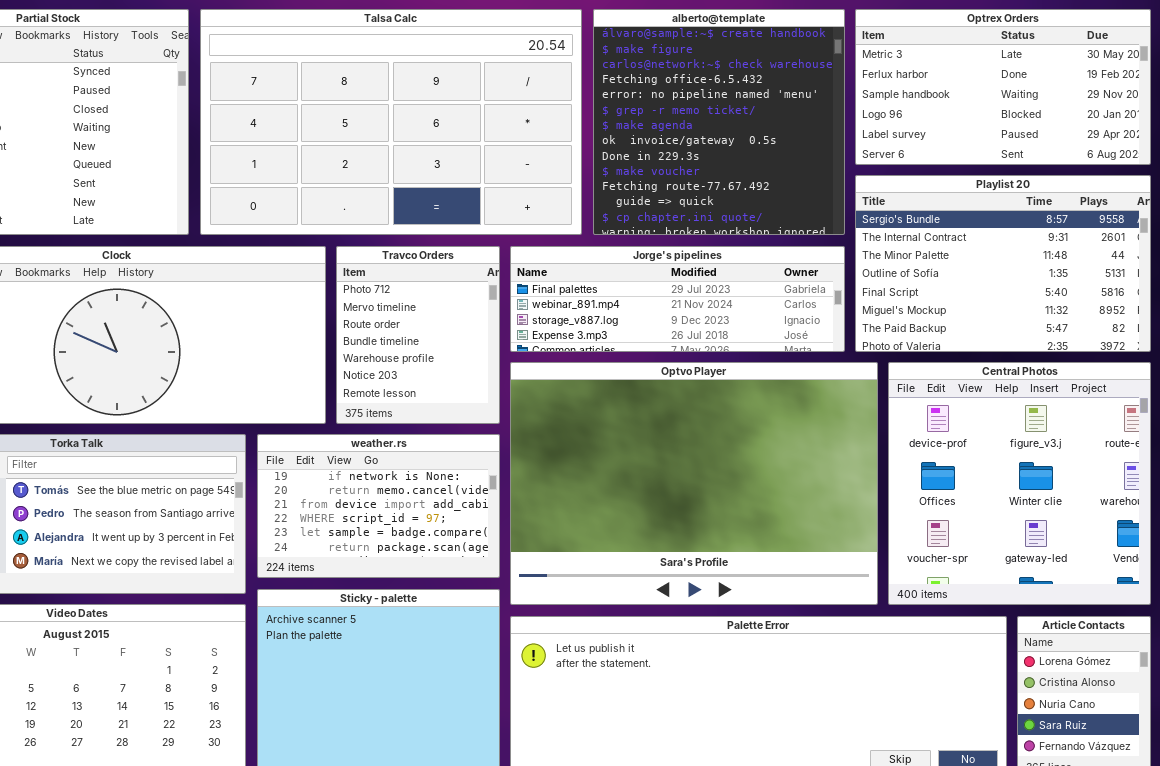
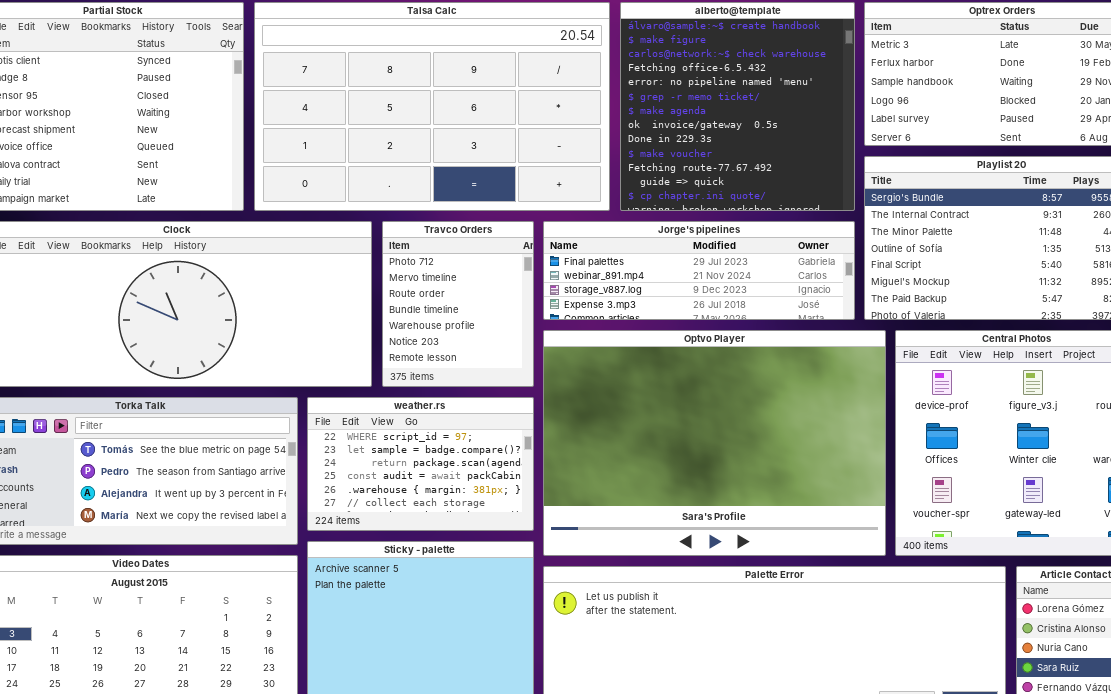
weather.rs: [257,434,500,578] -> [307,397,534,531], scrolled down 3 rows

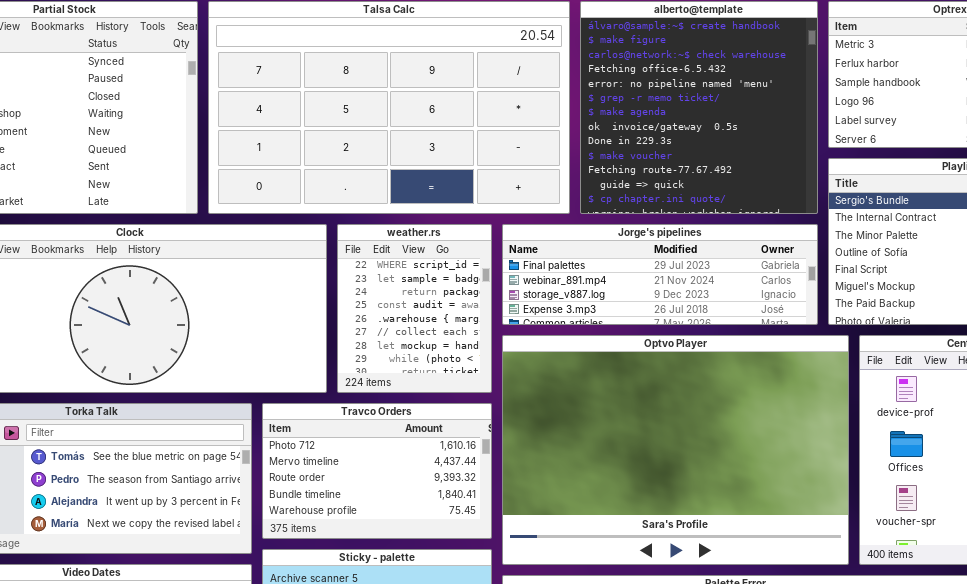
Travco Orders: [382,221,534,387] -> [262,403,492,539], moved, resized
weather.rs: [307,397,534,531] -> [337,224,492,393], moved, resized

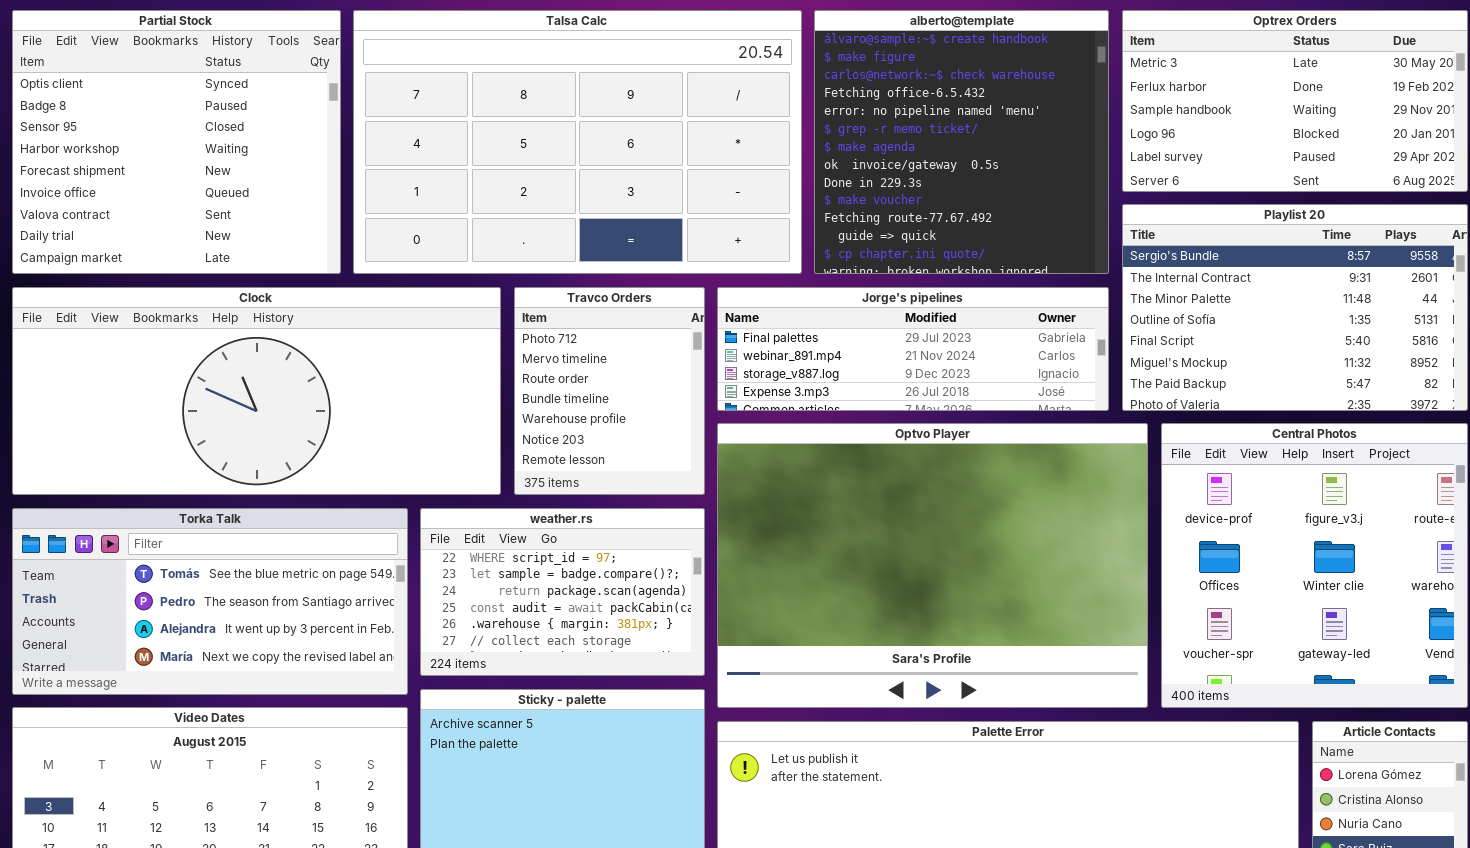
weather.rs: [337,224,492,393] -> [420,508,705,676], moved, resized
Travco Orders: [262,403,492,539] -> [514,287,705,495], moved, resized

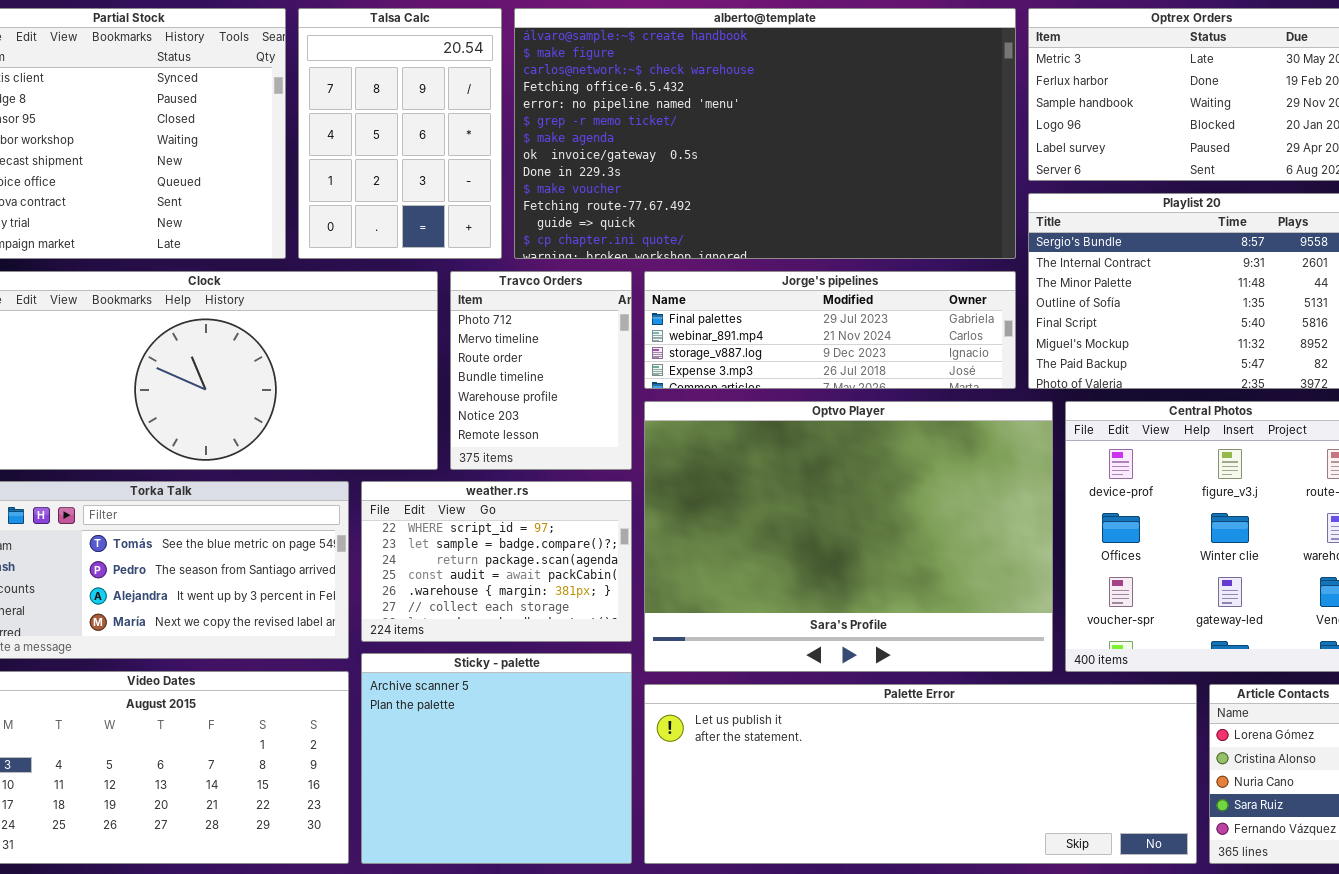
Talsa Calc: [353,10,802,274] -> [298,8,502,259], resized
alberto@template: [814,10,1109,274] -> [514,8,1016,259], resized

